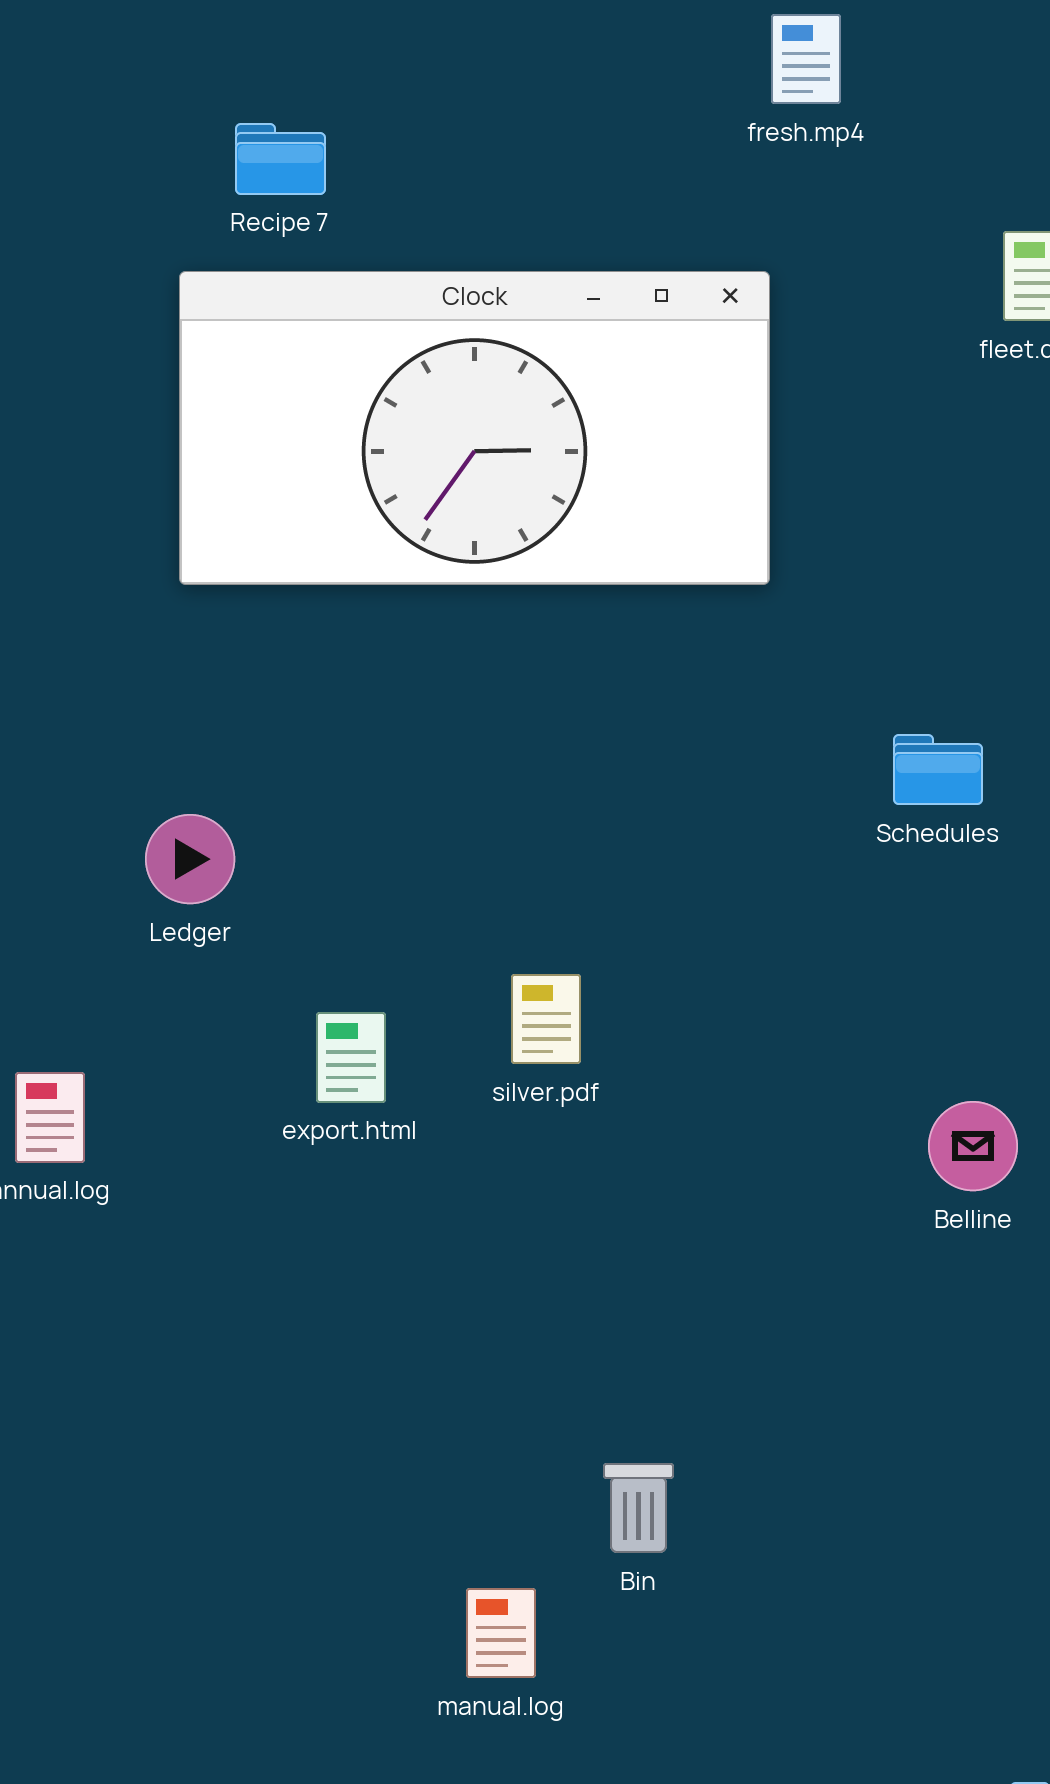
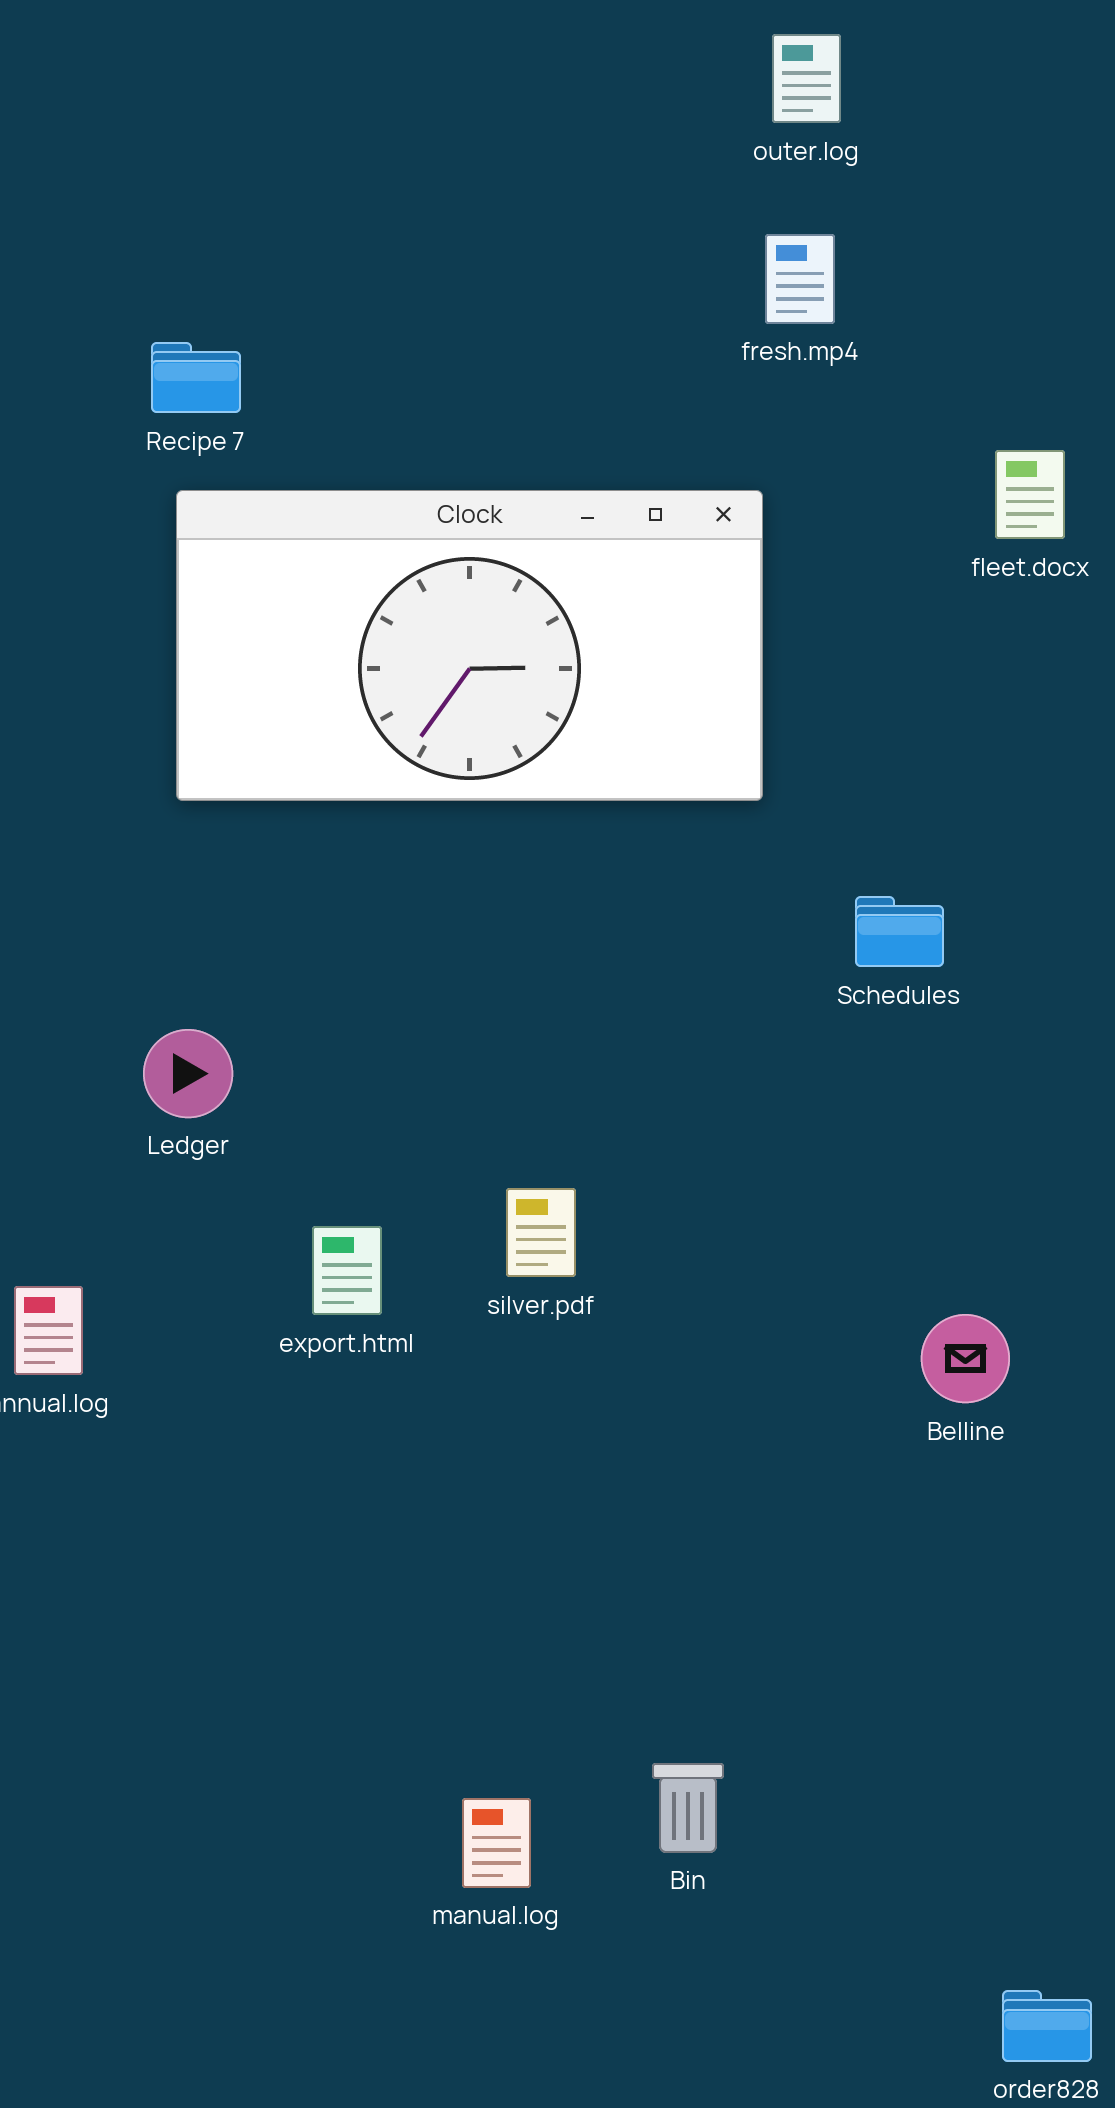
Recipe 7: [235,123,326,195] -> [151,342,241,413], moved
Schedules: [893,734,983,805] -> [855,896,944,967], moved
Bin: [603,1463,674,1553] -> [652,1763,724,1853], moved

